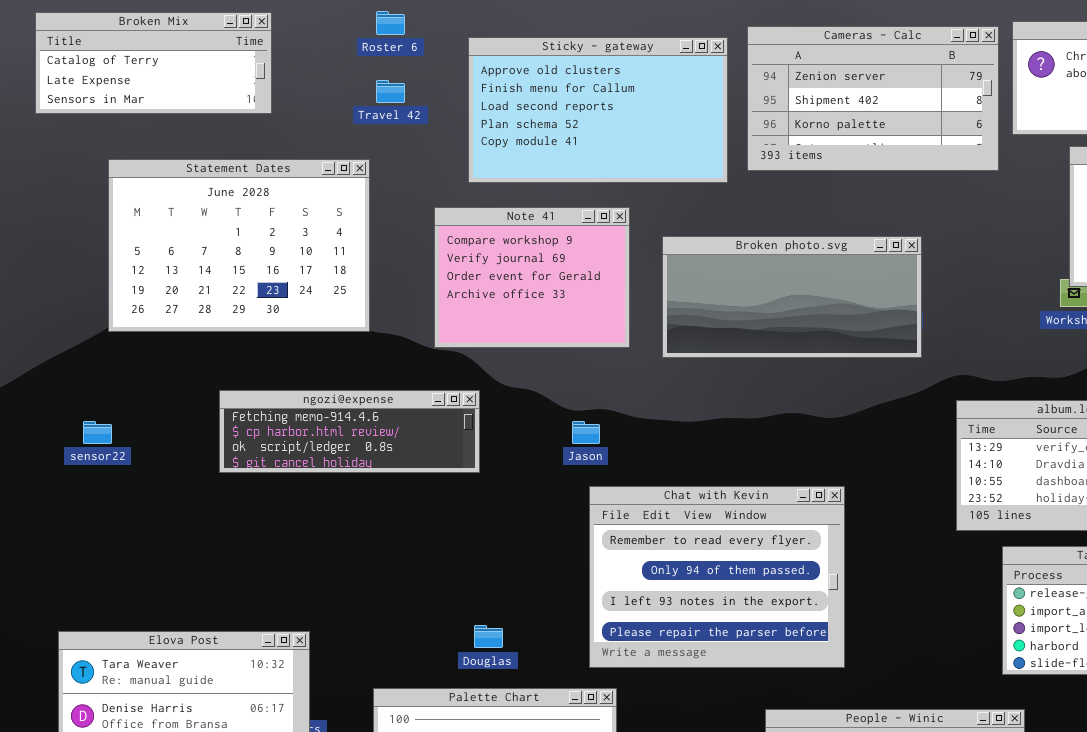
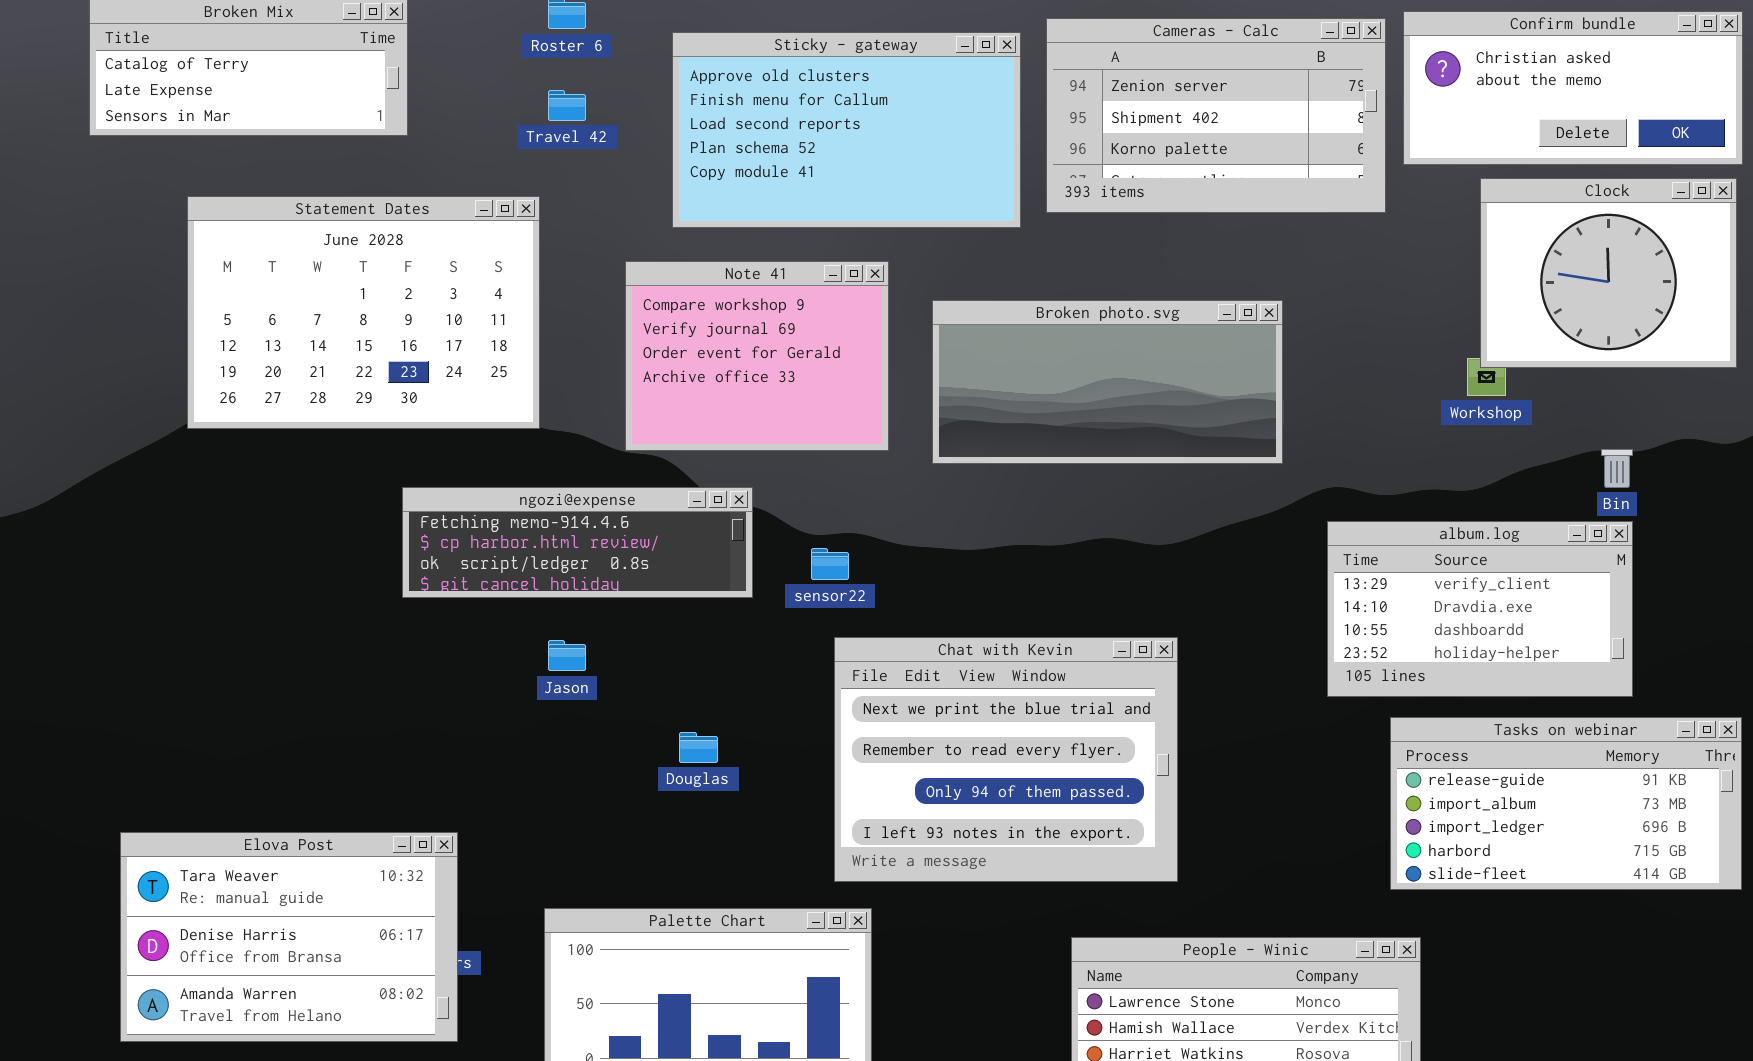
ngozi@expense: [219,390,480,473] -> [402,487,753,598], moved
sensor22: [83,421,112,444] -> [811,548,849,580], moved
Jason: [572,421,600,444] -> [548,640,586,671], moved
Chat with Kevin: [589,486,845,668] -> [834,637,1178,882], scrolled up 1 row
Douglas: [474,625,503,648] -> [679,732,718,763], moved

